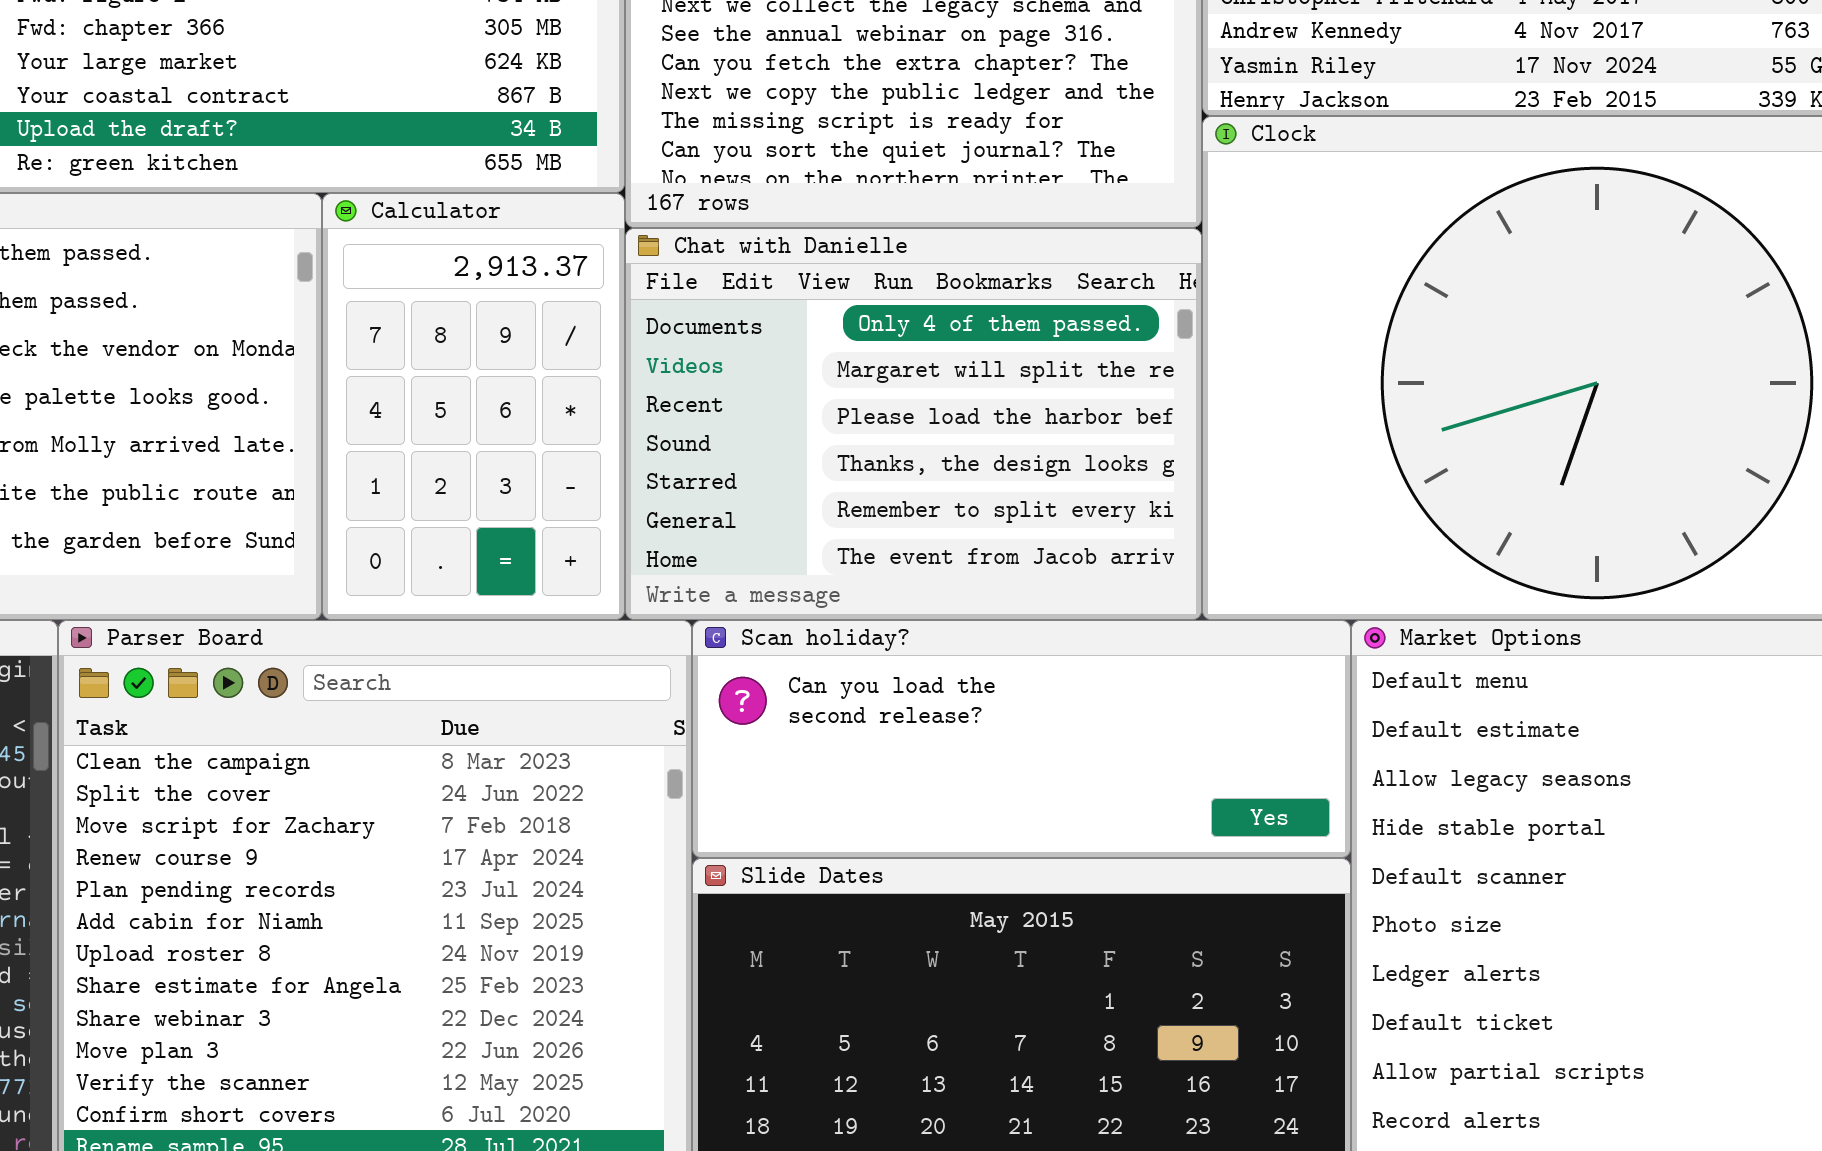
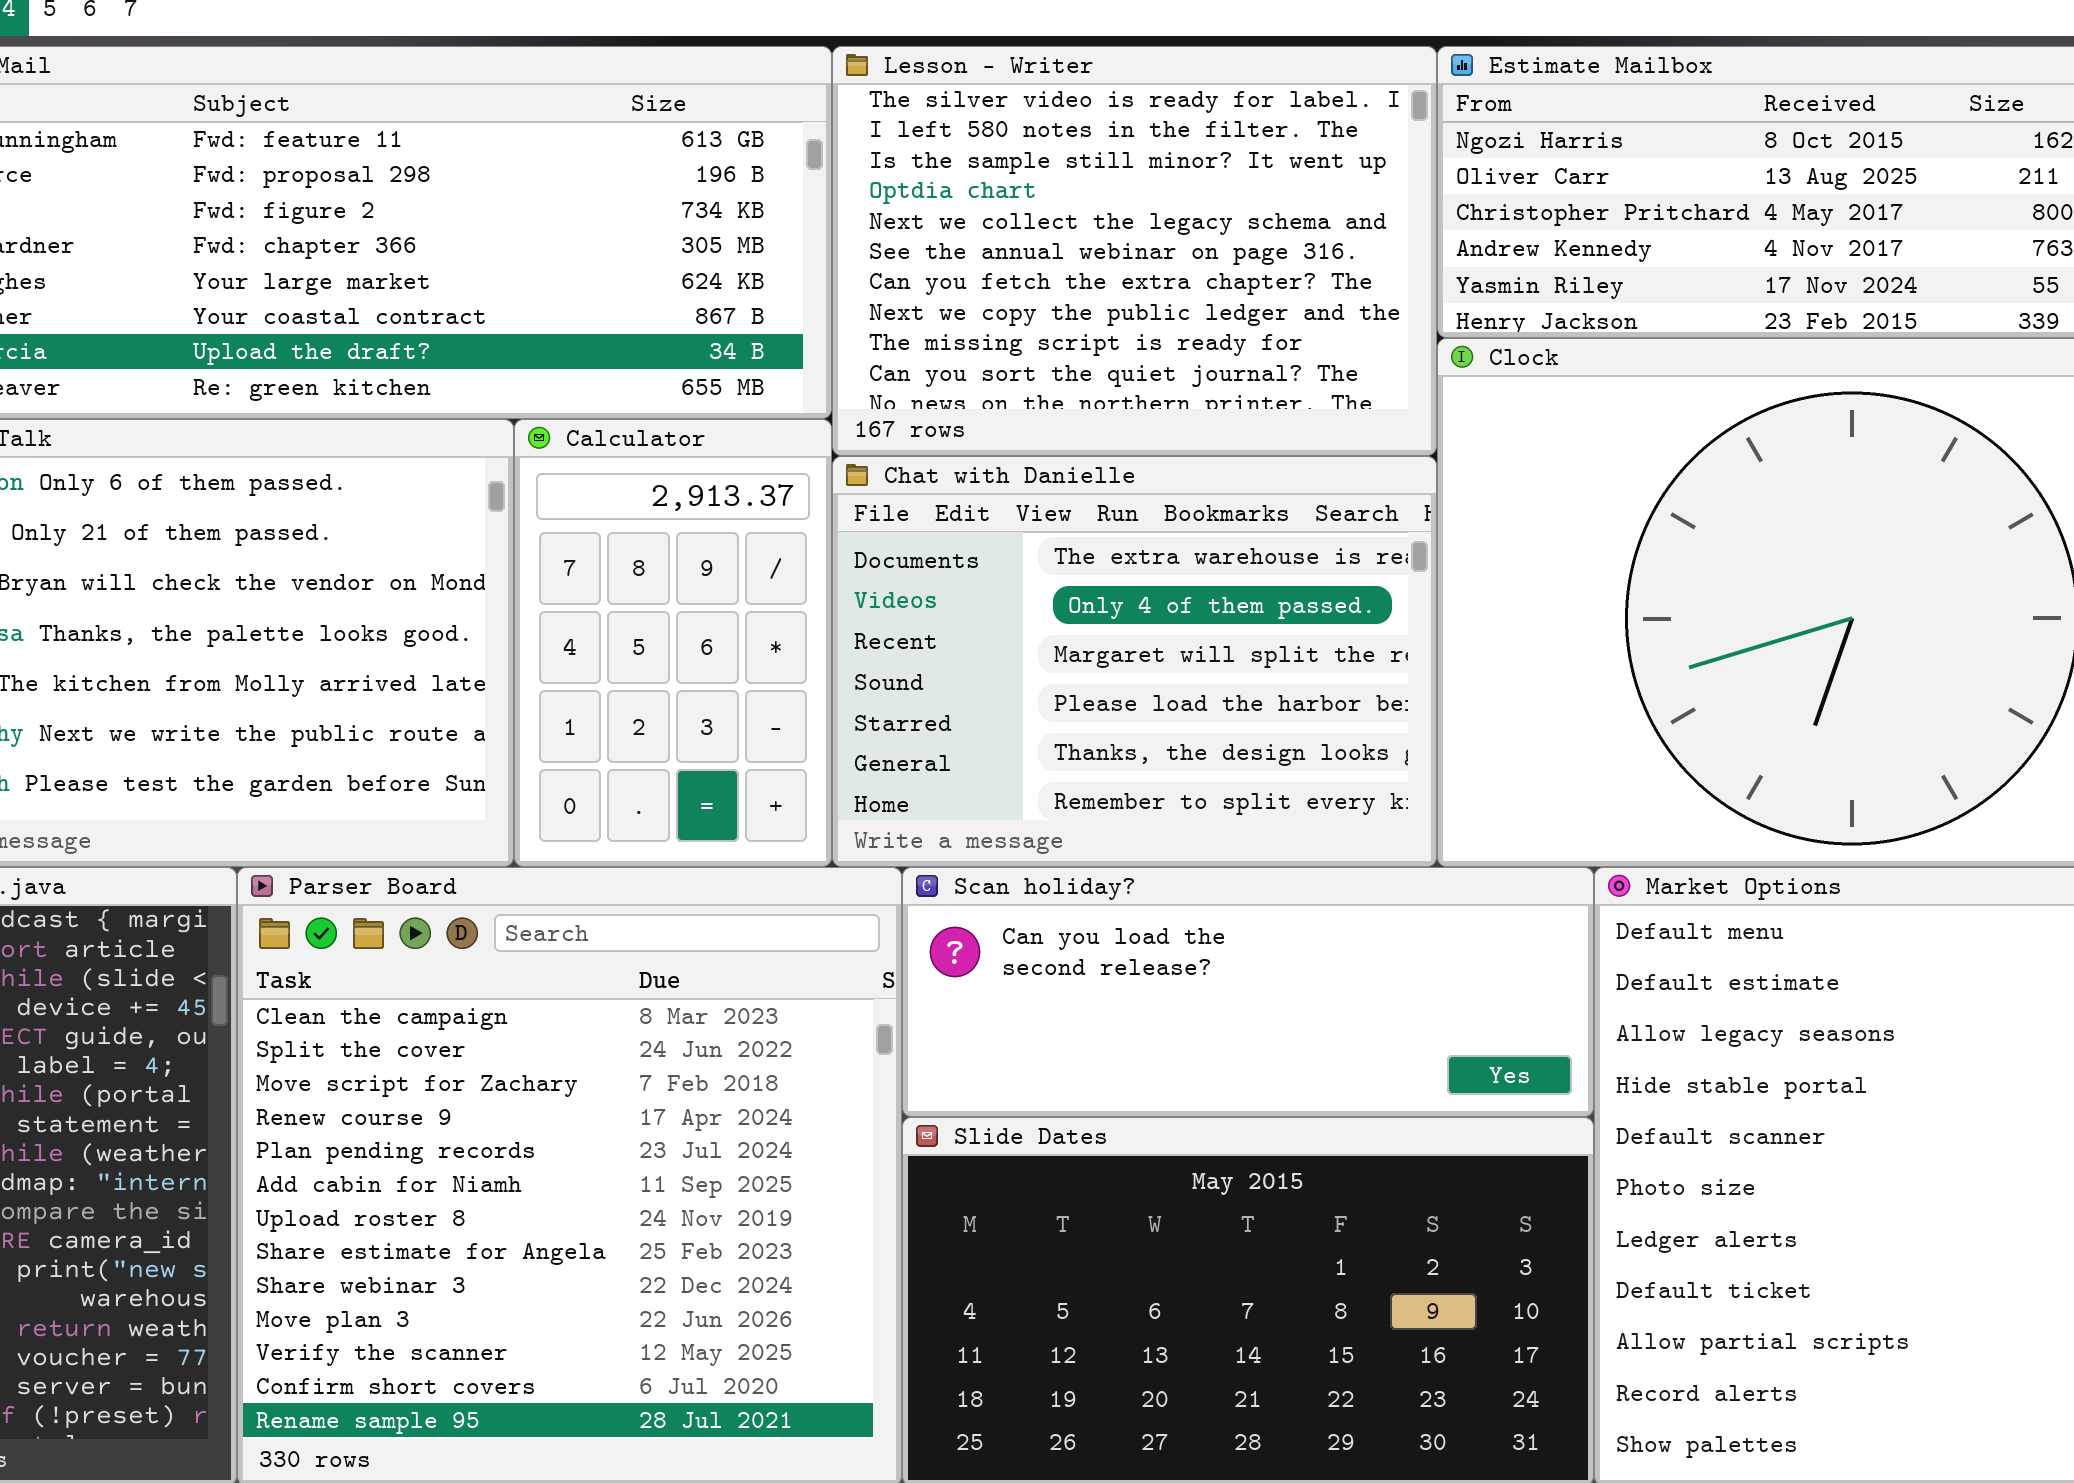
Chat with Danielle: [625,228,1202,620] -> [832,456,1437,867], scrolled up 1 row

